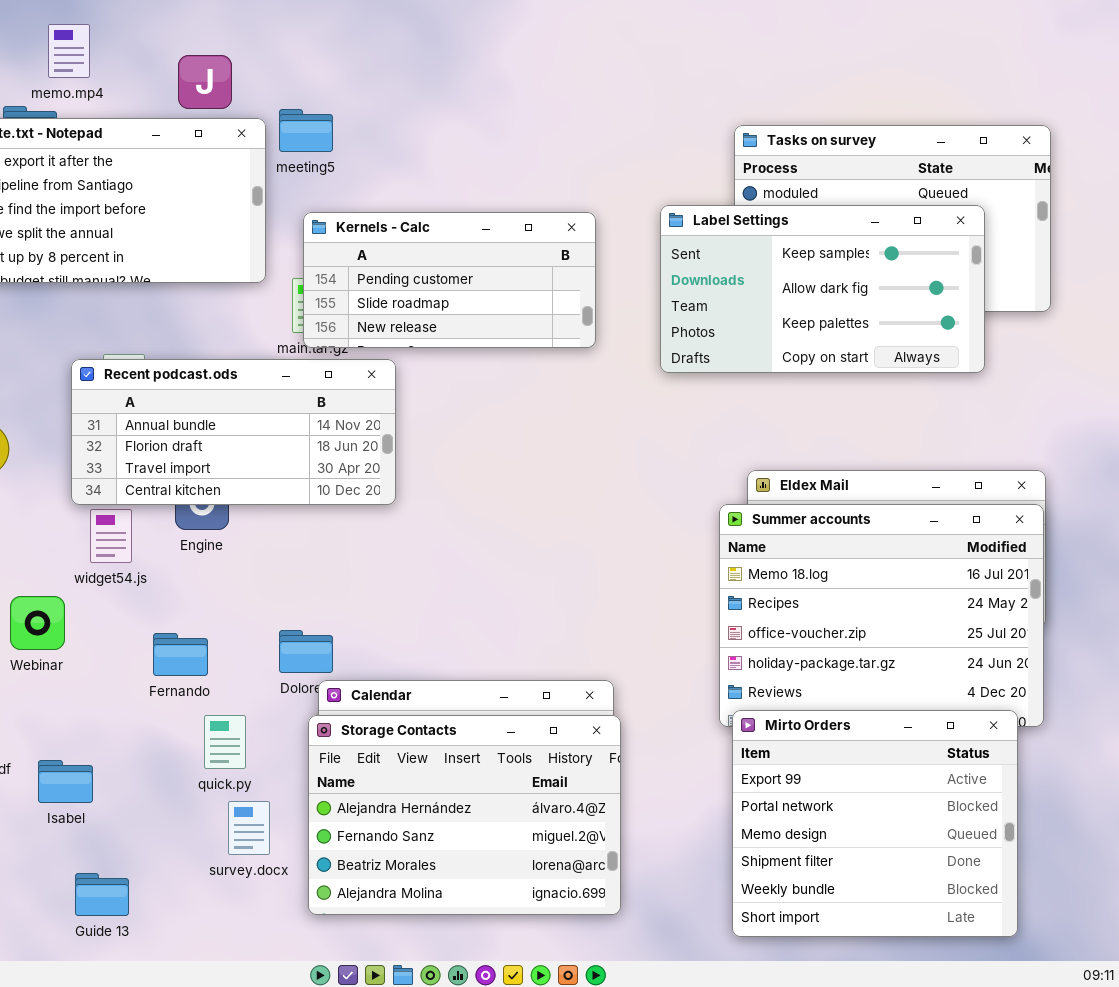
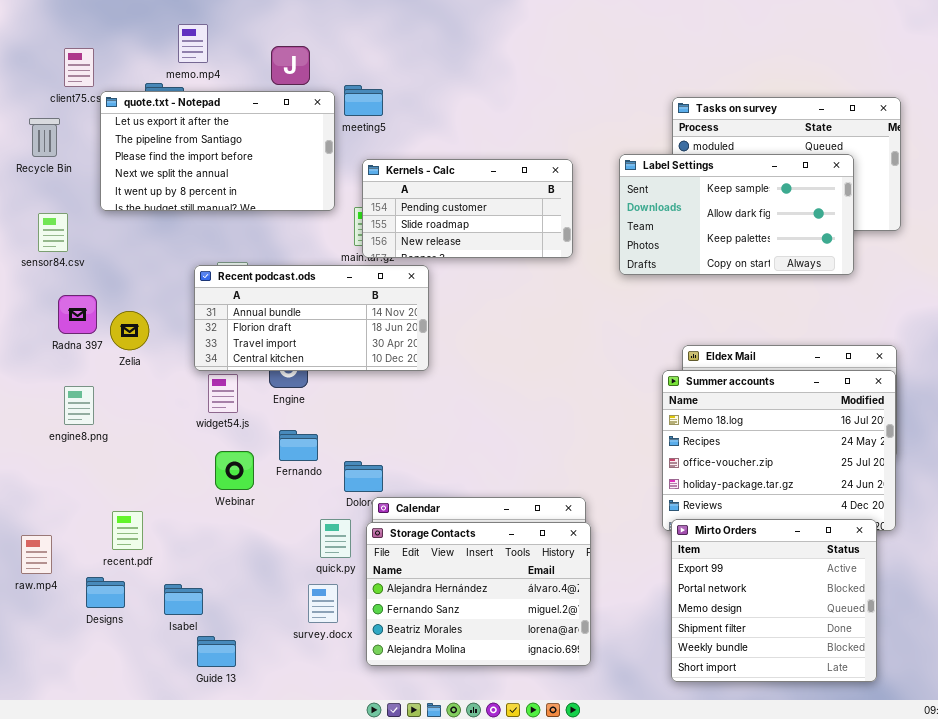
Webinar: [10,596,65,650] -> [215,451,254,490], moved
Fernando: [153,633,208,676] -> [279,430,318,461], moved
quick.py: [204,715,246,769] -> [320,519,351,558], moved
Isabel: [38,760,93,803] -> [164,584,203,615], moved

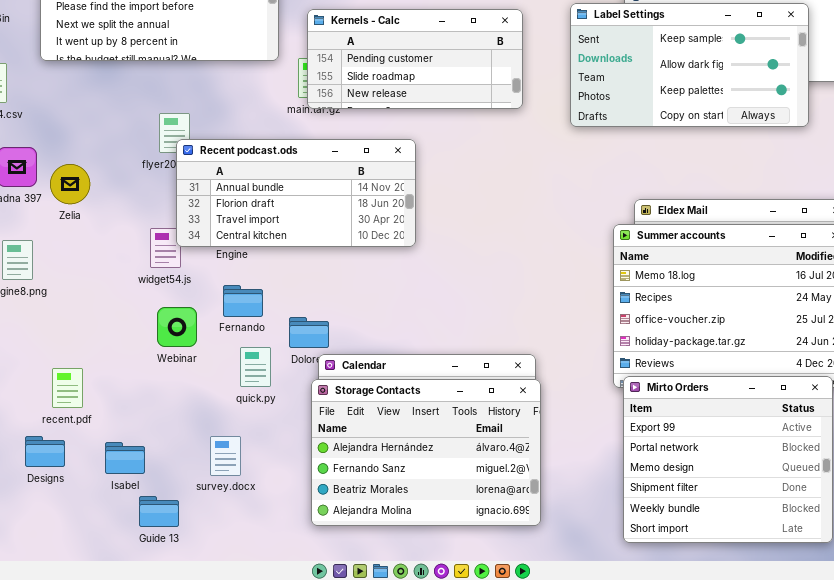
Recent podcast.ods: [194,265,429,371] -> [176,139,416,247], moved
quick.py: [320,519,351,558] -> [240,347,271,387], moved
survey.docx: [308,584,338,623] -> [210,436,241,476], moved

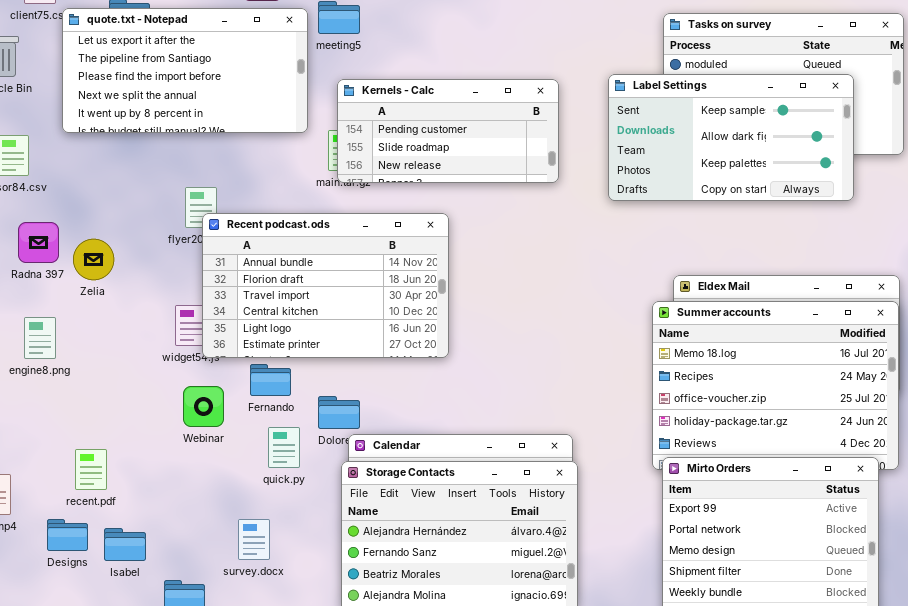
Recent podcast.ods: [176,139,416,247] -> [202,213,449,358], resized
Isabel: [105,442,145,474] -> [104,528,146,561], moved

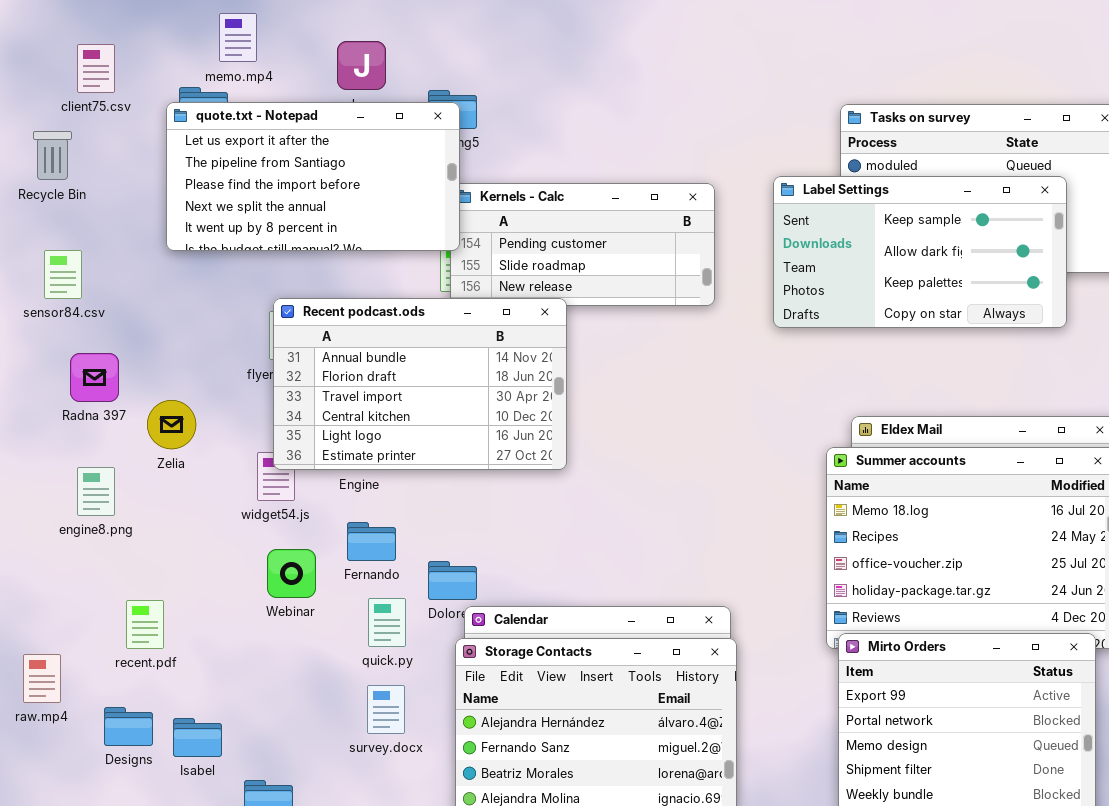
quote.txt - Notepad: [62,8,308,133] -> [166,102,460,251], moved
Recent podcast.ods: [202,213,449,358] -> [273,298,567,470], moved
Zelia: [73,239,114,280] -> [147,400,196,449], moved
recent.pdf: [75,449,107,490] -> [126,600,164,649], moved
survey.docx: [238,519,270,560] -> [367,685,405,734], moved

